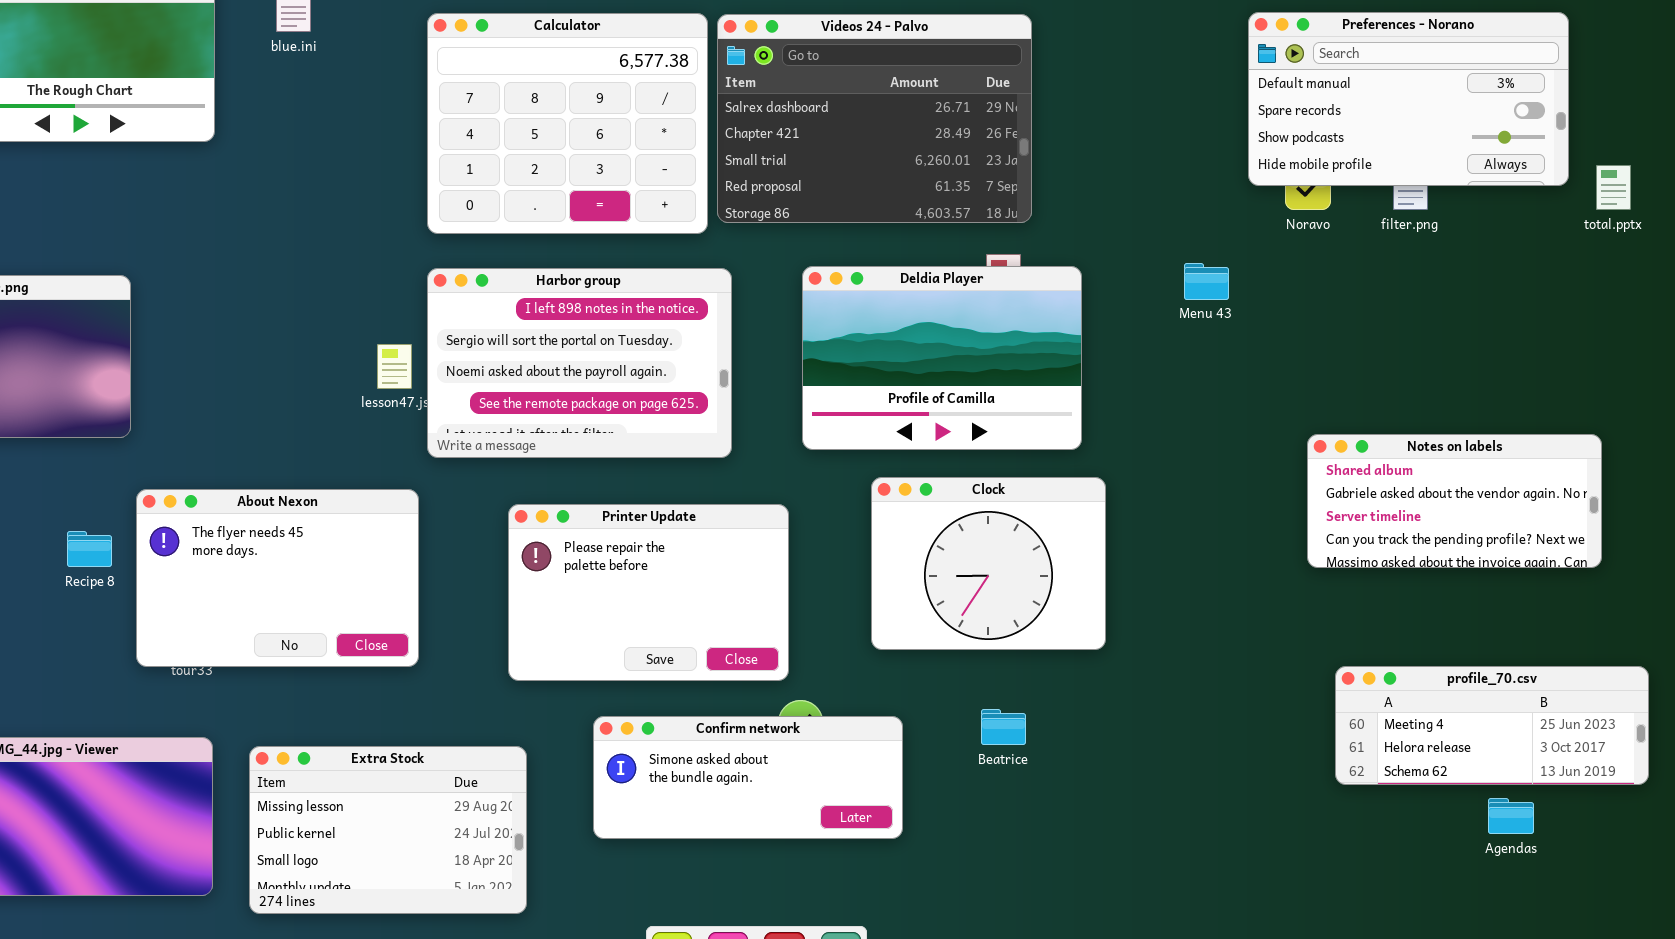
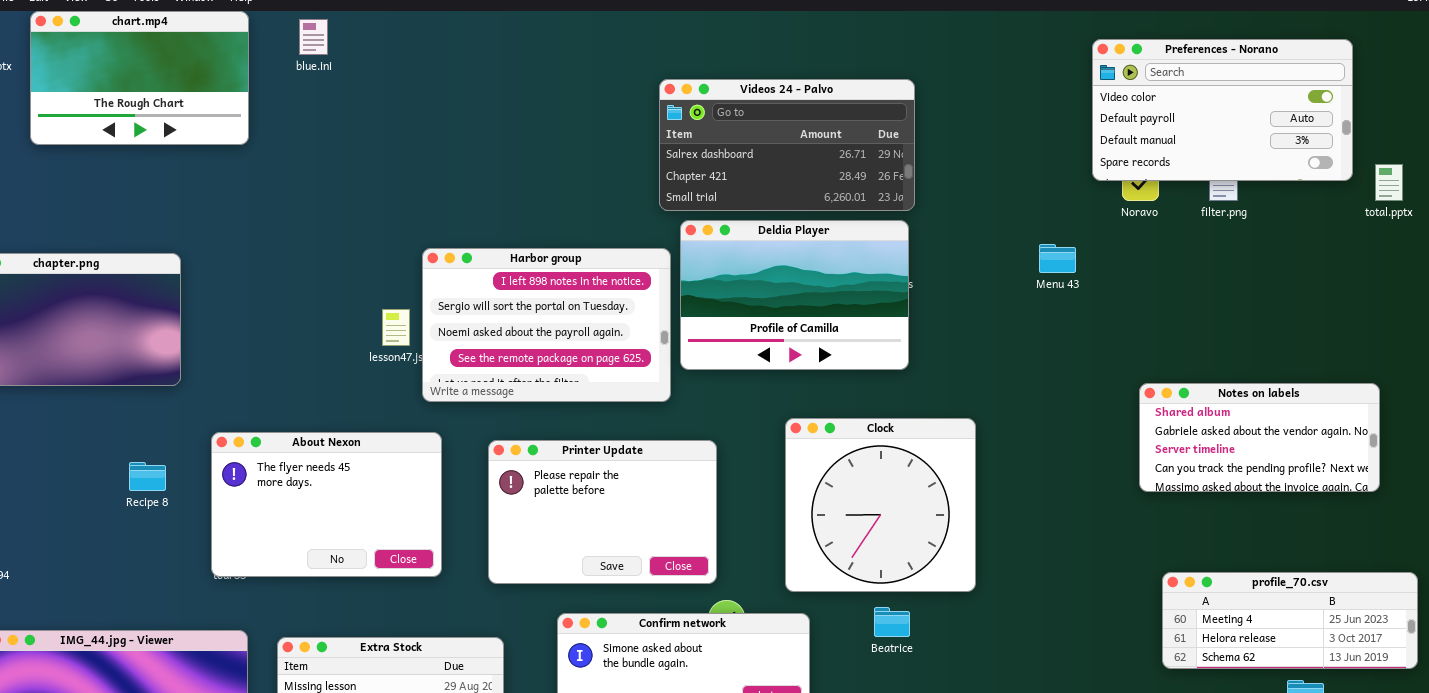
Preferences - Norano: [1248,12,1569,186] -> [1092,39,1353,181], scrolled up 2 rows
Calculator: [427,13,708,234] -> none, closed
Videos 24 - Palvo: [717,14,1032,223] -> [659,79,915,211], resized
Deldia Player: [802,266,1082,450] -> [680,220,909,370], moved
Clock: [871,477,1106,650] -> [785,418,976,592], resized
About Nexon: [136,489,419,667] -> [211,432,442,577], moved

